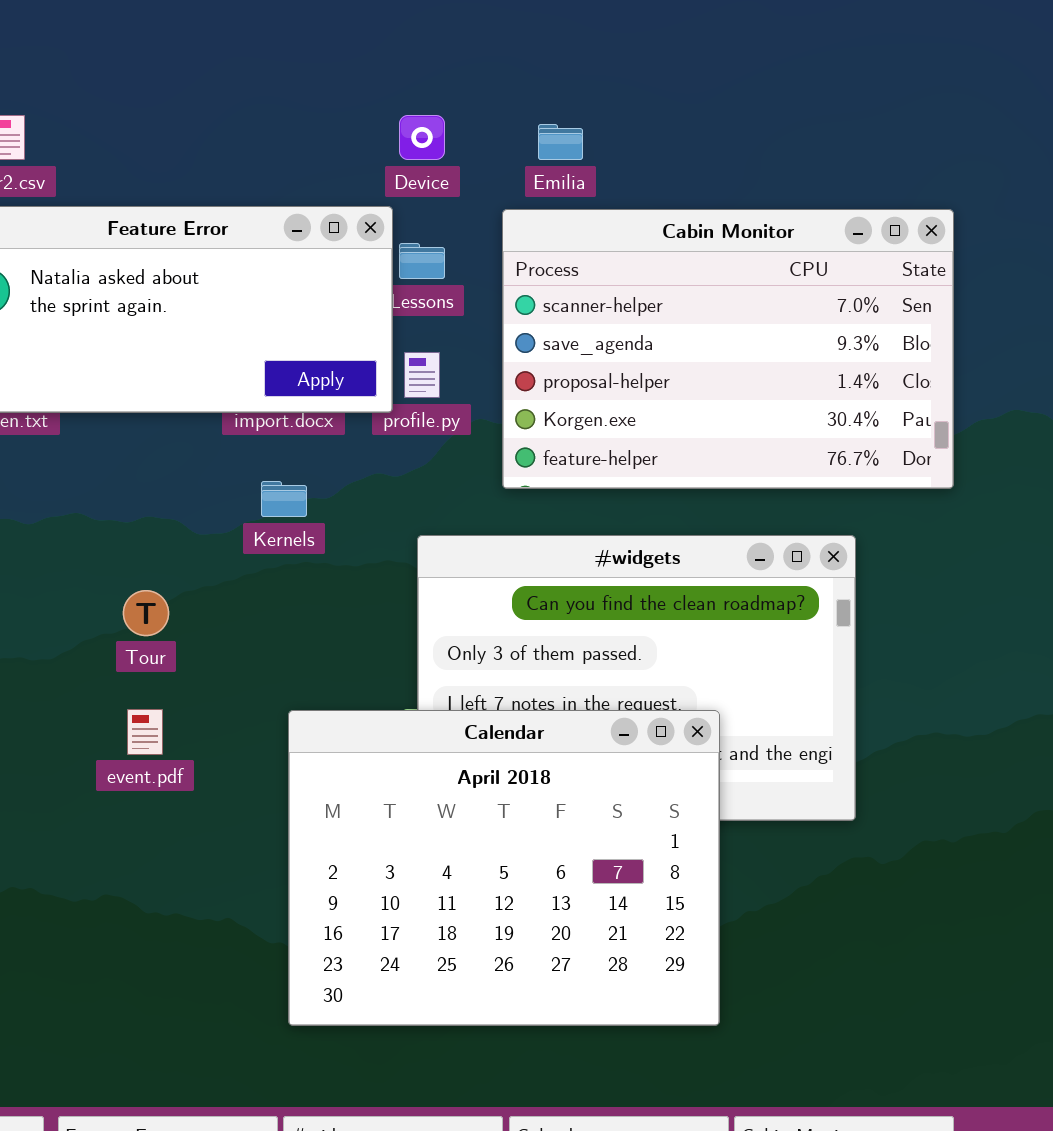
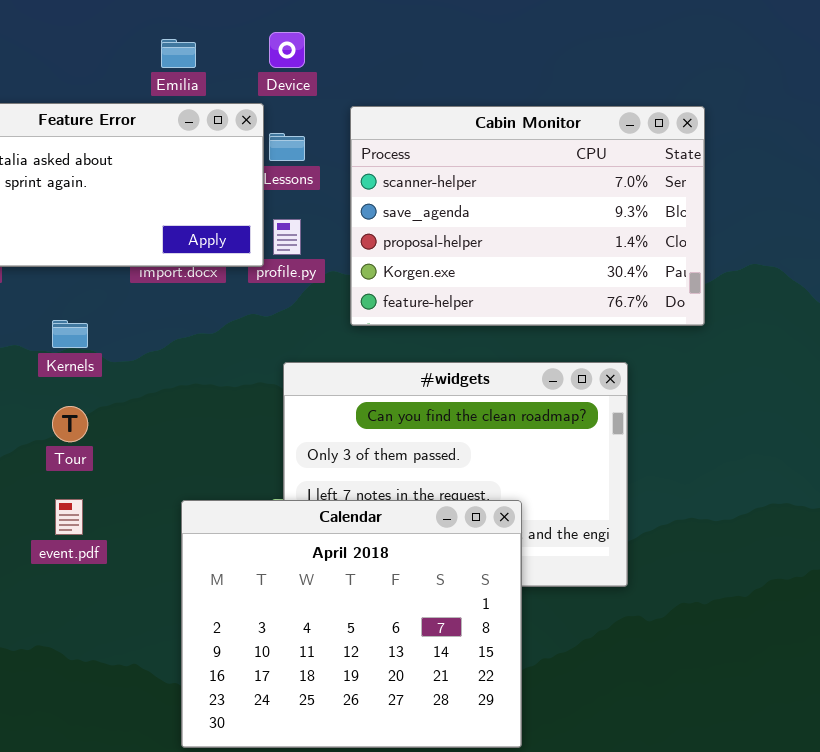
Emilia: [538,124,583,160] -> [161,39,196,68], moved
Kernels: [261,481,307,517] -> [52,320,88,348], moved

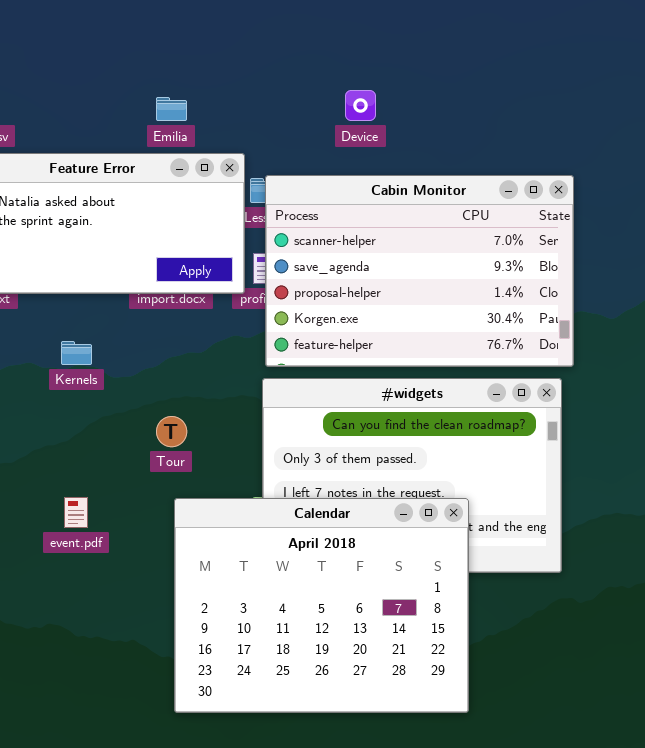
Device: [269,32,305,68] -> [345,90,376,121], moved
Cabin Monitor: [350,106,705,326] -> [265,175,574,367], moved
Tour: [52,406,88,442] -> [156,416,187,447], moved

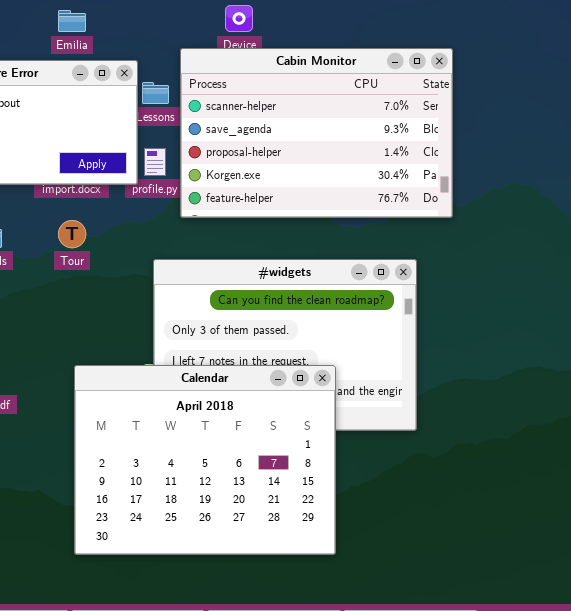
Cabin Monitor: [265,175,574,367] -> [180,48,453,218], moved
Tour: [156,416,187,447] -> [58,220,86,248], moved

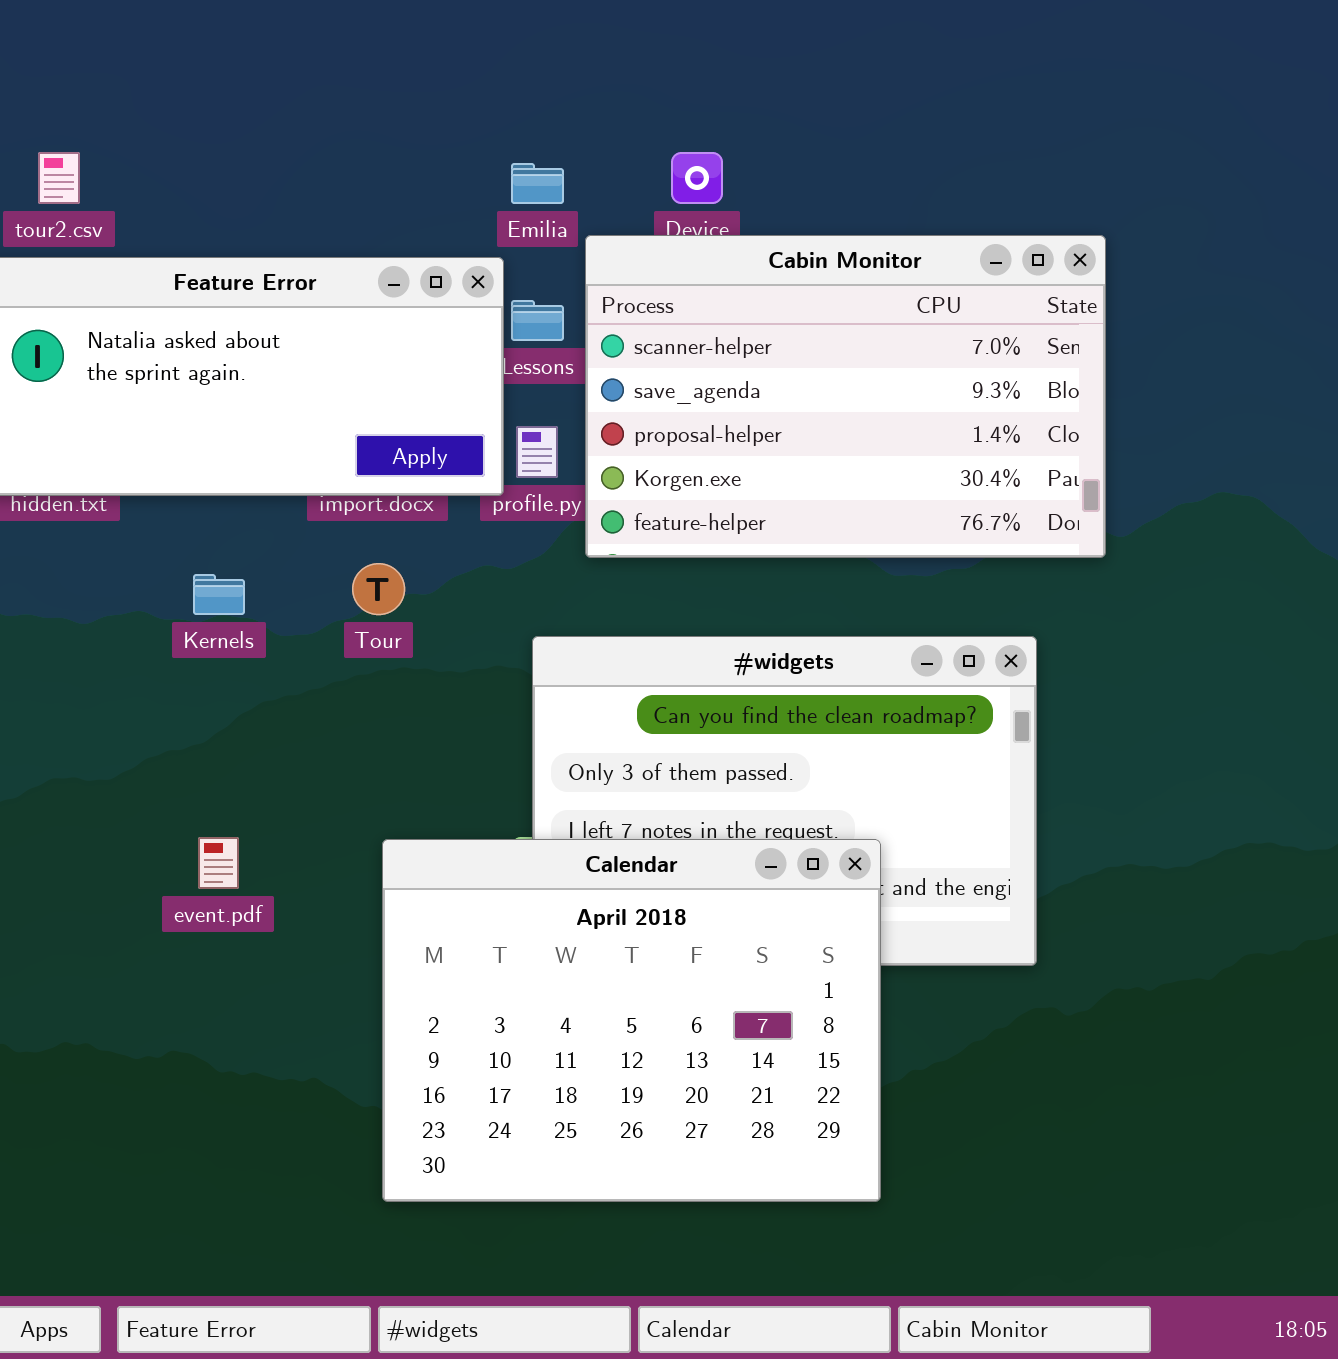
Emilia: [58,10,86,32] -> [511,163,564,204], moved

